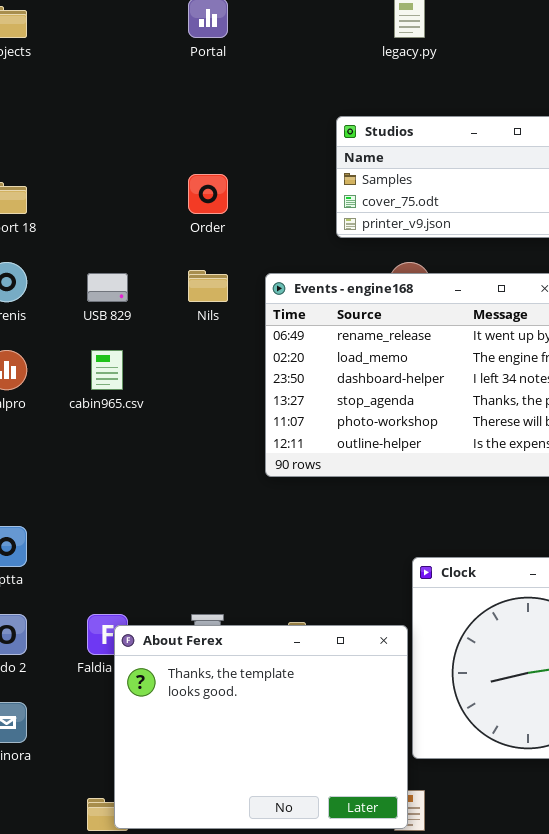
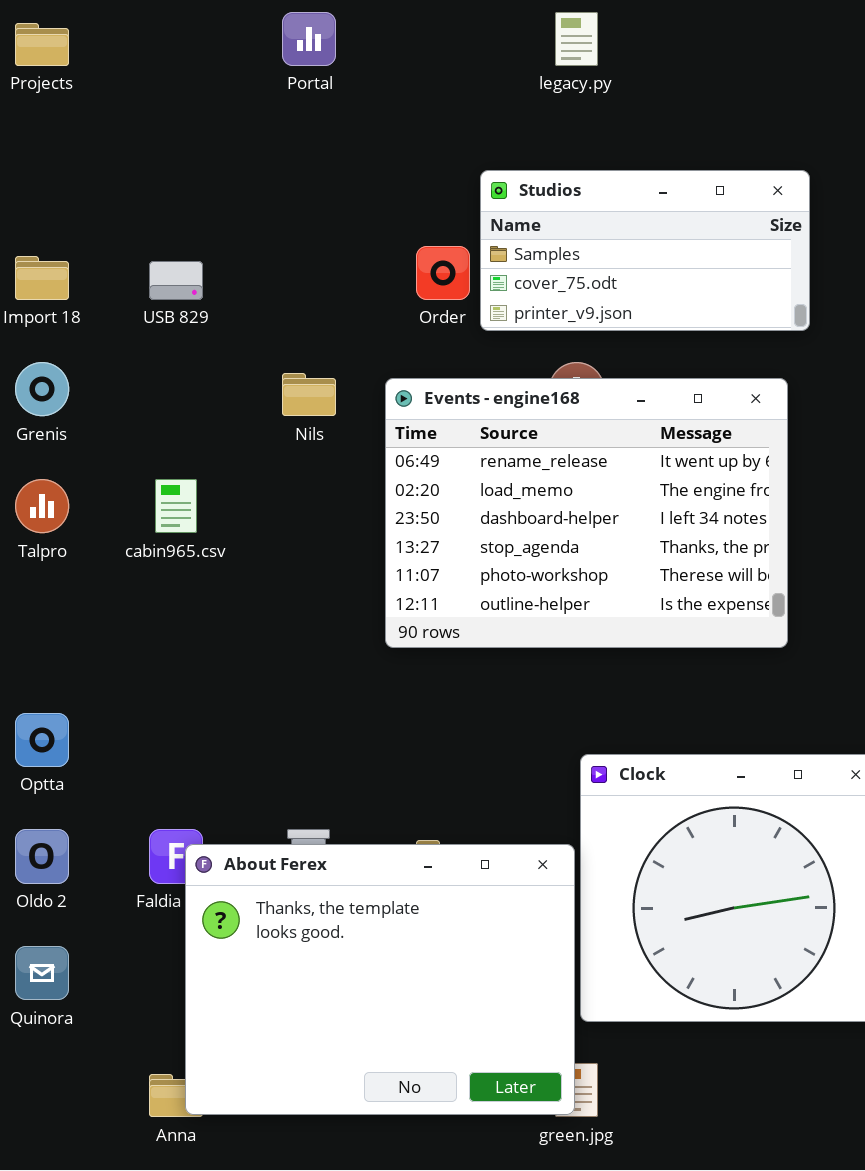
Order: [188,174,228,214] -> [416,246,470,300], moved
USB 829: [87,273,128,302] -> [149,261,203,300], moved

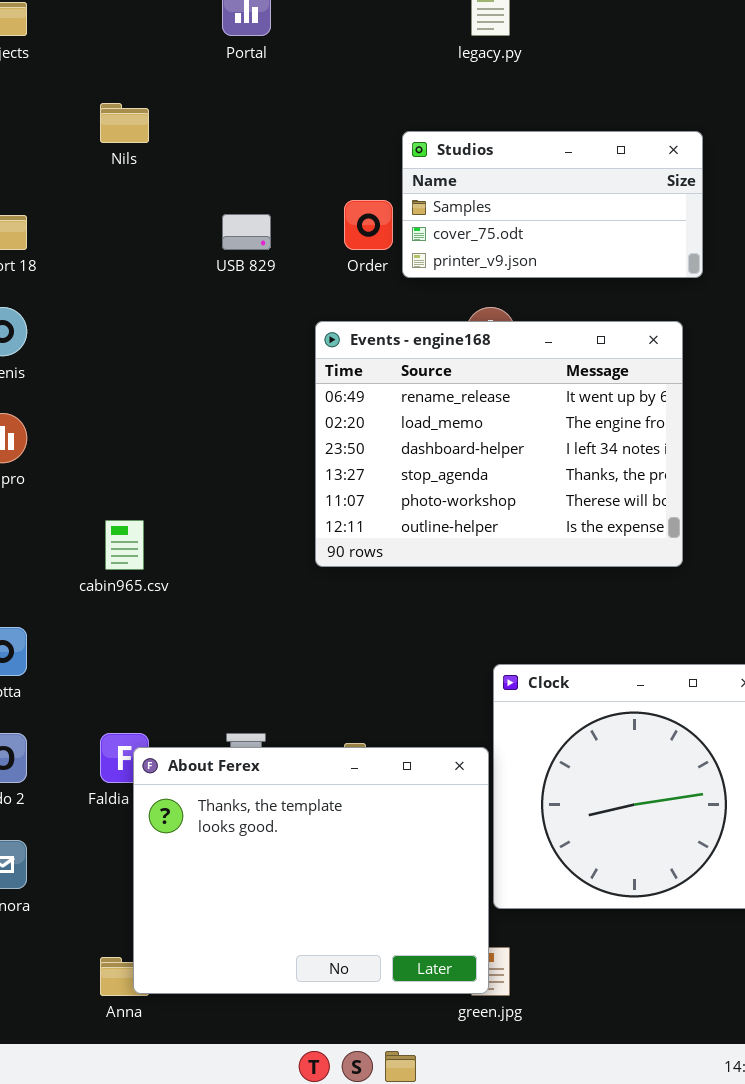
USB 829: [149,261,203,300] -> [222,214,271,250], moved
Nils: [282,373,336,416] -> [100,103,149,143], moved
cabin965.csv: [155,479,197,533] -> [105,520,144,570], moved

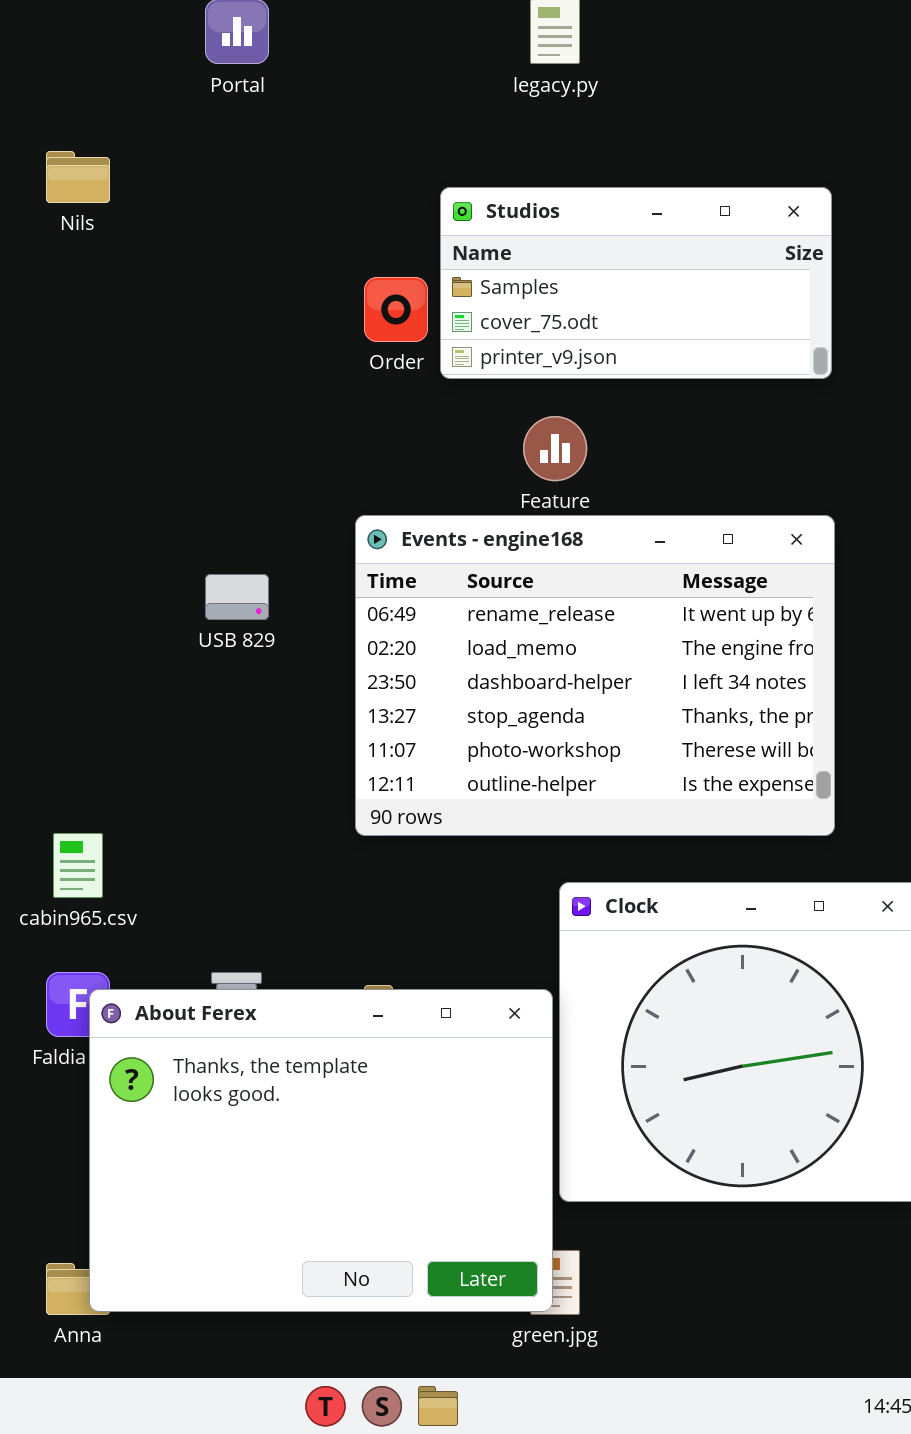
USB 829: [222,214,271,250] -> [205,574,269,620], moved
Events - engine168: [315,321,683,567] -> [355,515,835,836], moved
cabin965.csv: [105,520,144,570] -> [53,833,103,898], moved

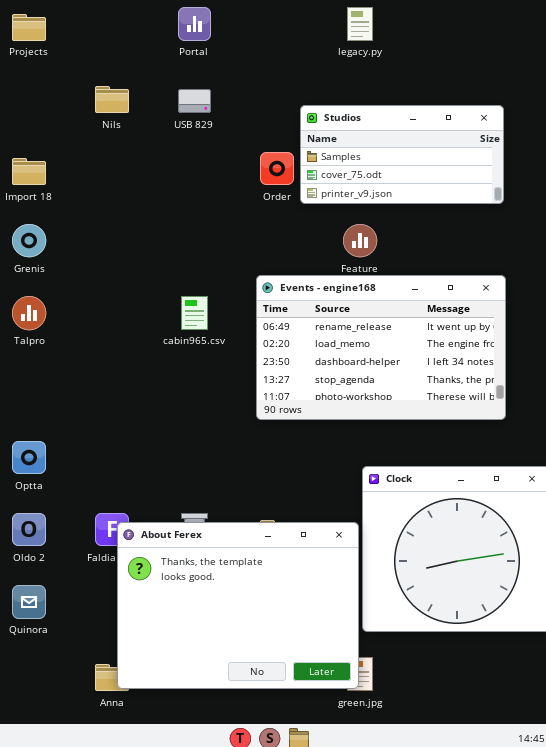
Events - engine168: [355,515,835,836] -> [256,275,506,420], resized
USB 829: [205,574,269,620] -> [178,89,211,113], moved
cabin965.csv: [53,833,103,898] -> [181,296,208,330], moved

